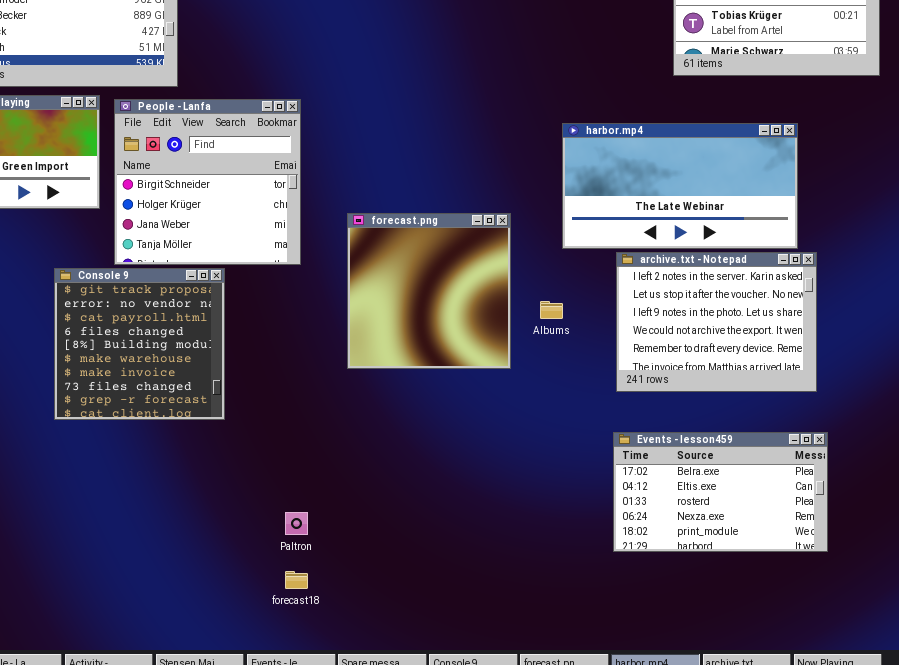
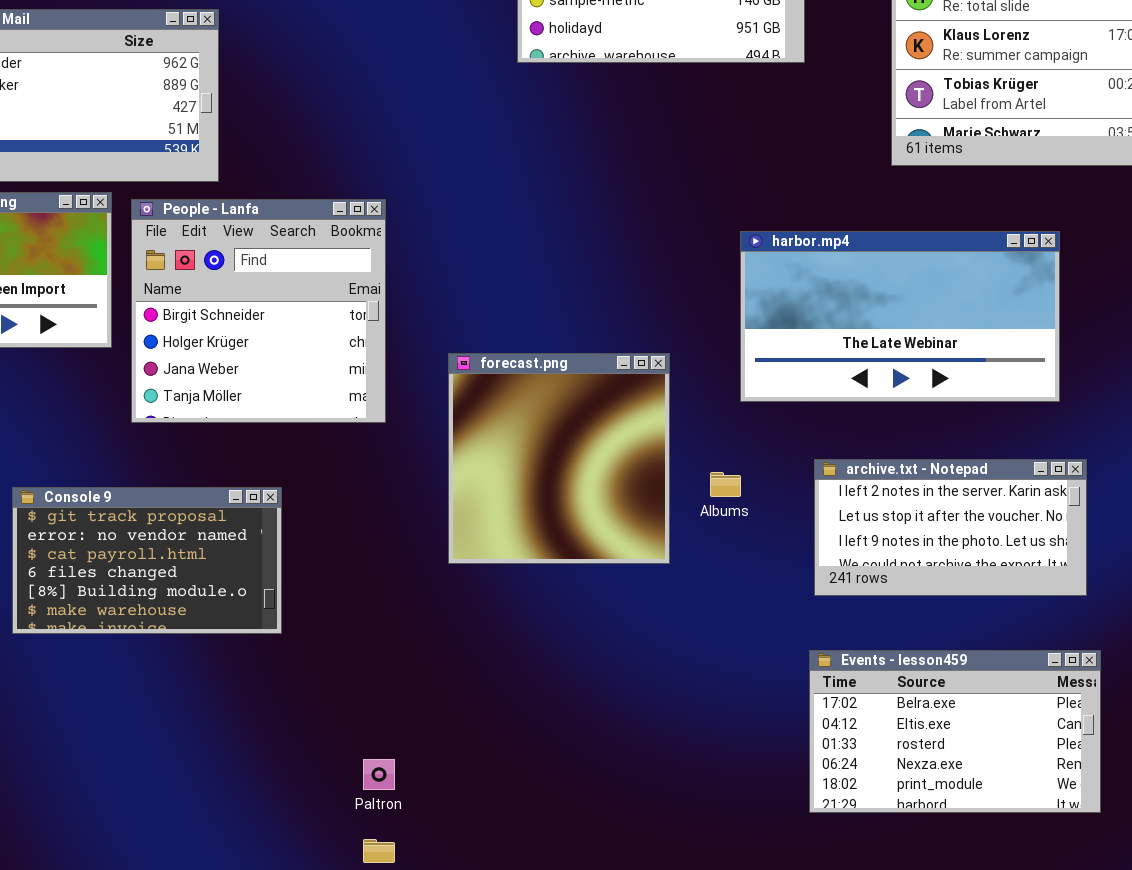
archive.txt - Notepad: [616,252,817,392] -> [814,459,1087,596], resized
Console 9: [54,268,225,420] -> [12,487,282,634], resized

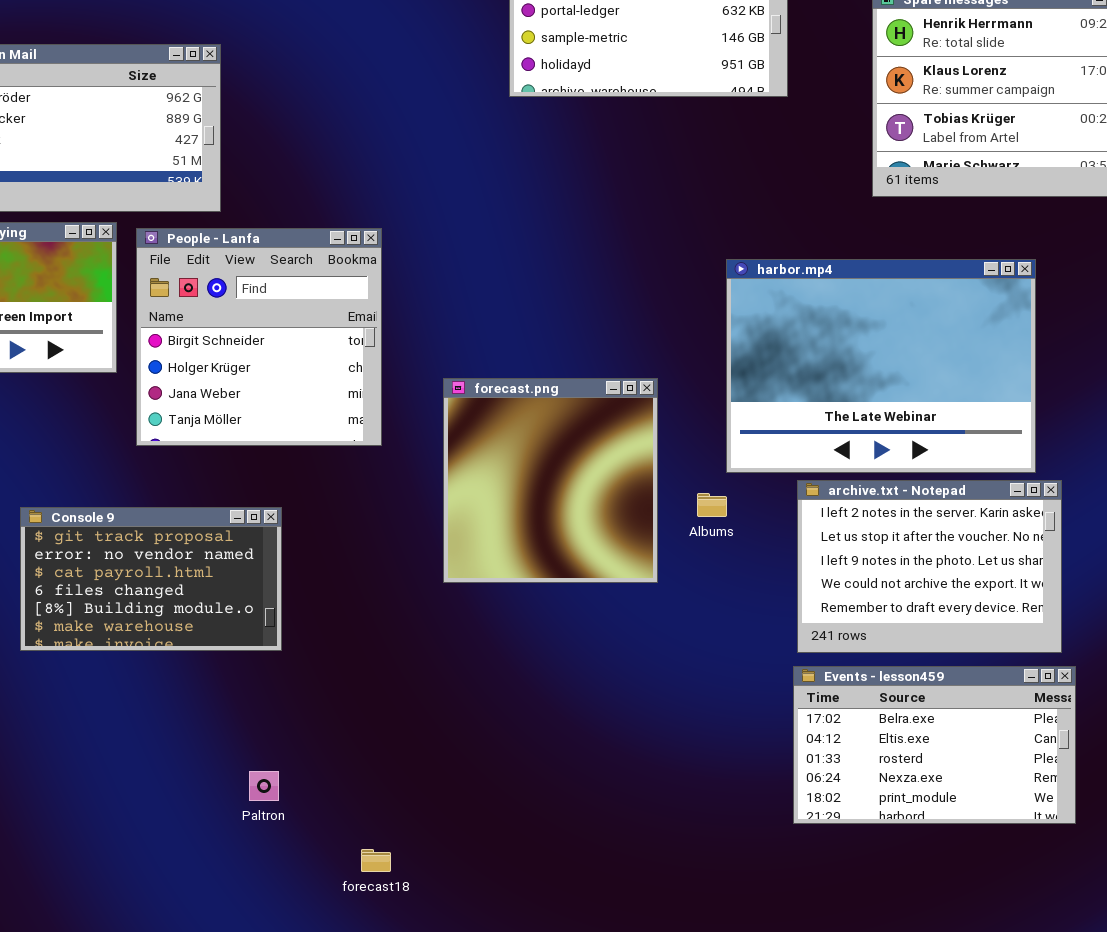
harbor.mp4: [740,231,1060,402] -> [726,259,1036,473], resized
archive.txt - Notepad: [814,459,1087,596] -> [797,480,1062,653], resized
Paltron: [363,759,395,790] -> [249,771,279,801], moved

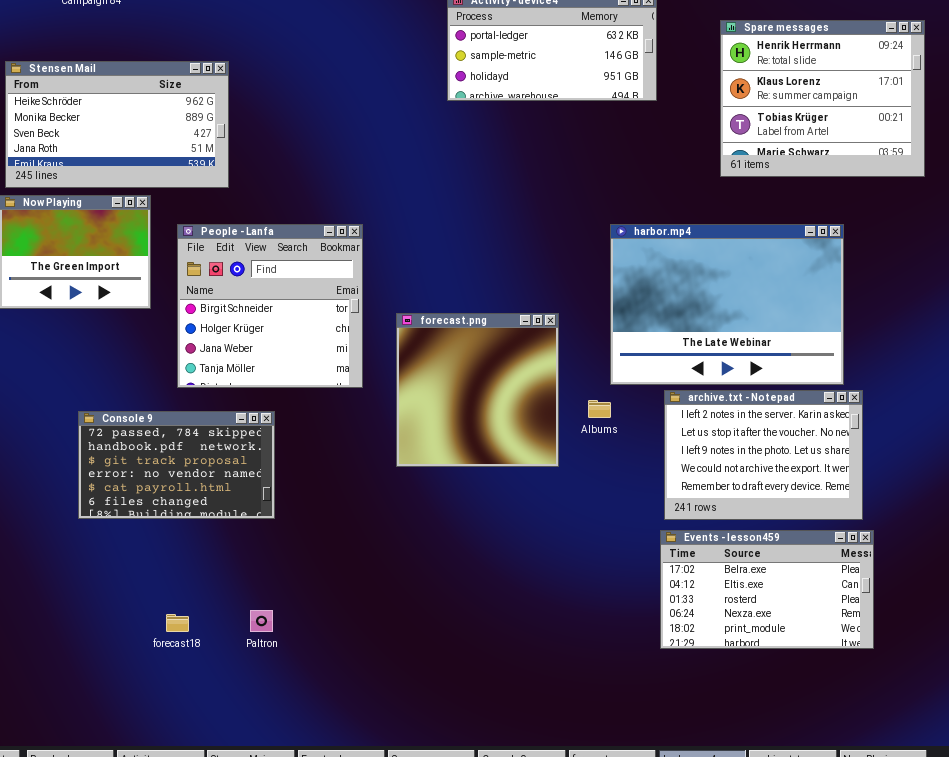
People - Lanfa: [136,228,382,446] -> [177,224,363,388], moved
Console 9: [20,507,282,651] -> [78,411,275,519], scrolled up 2 rows
forecast18: [361,849,391,872] -> [166,614,189,632], moved

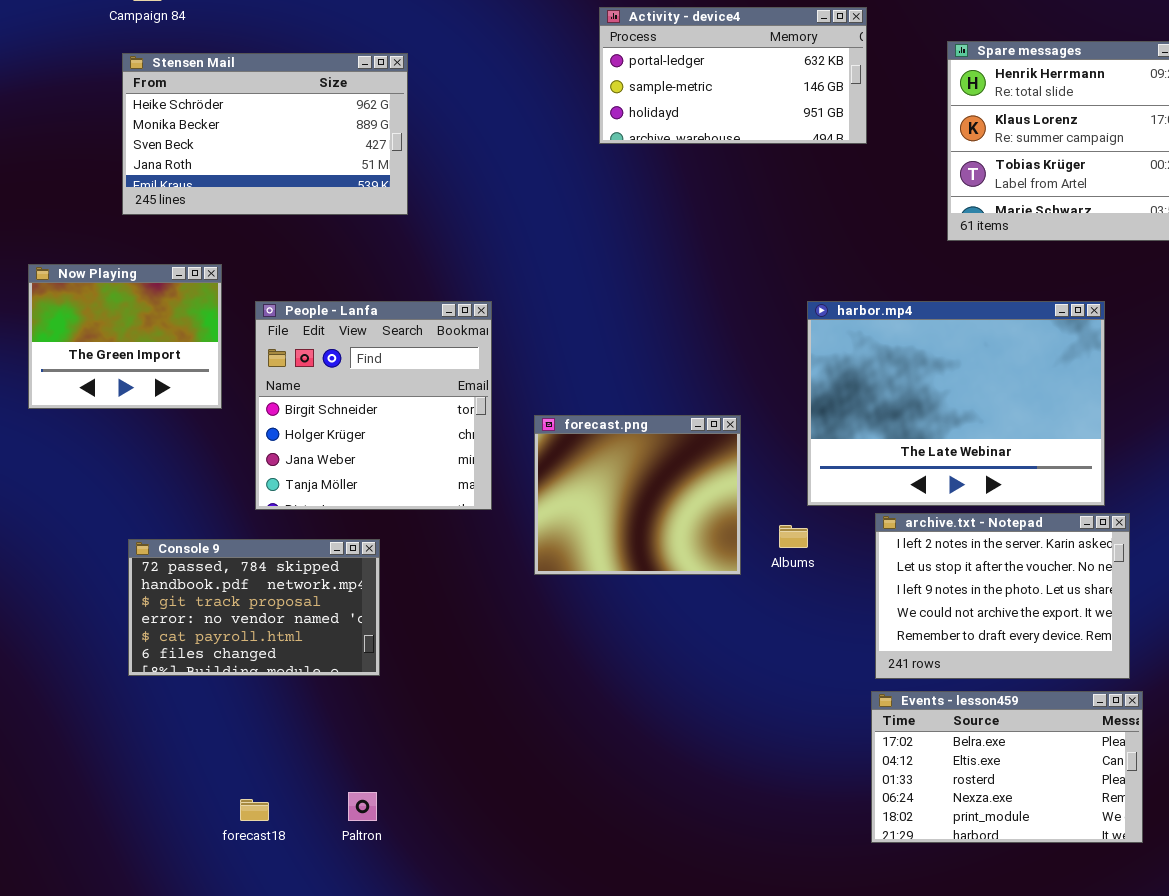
Stensen Mail: [5,61,229,188] -> [122,53,408,215], moved
forecast.png: [396,313,559,467] -> [534,415,741,575], resized

